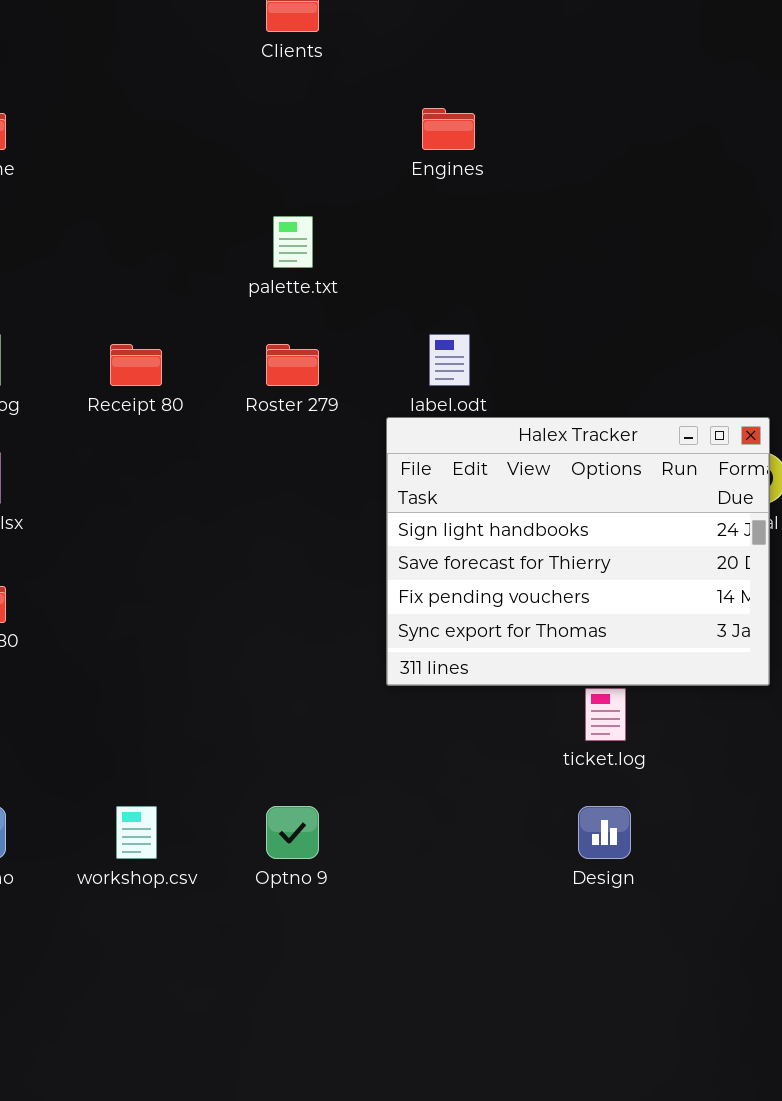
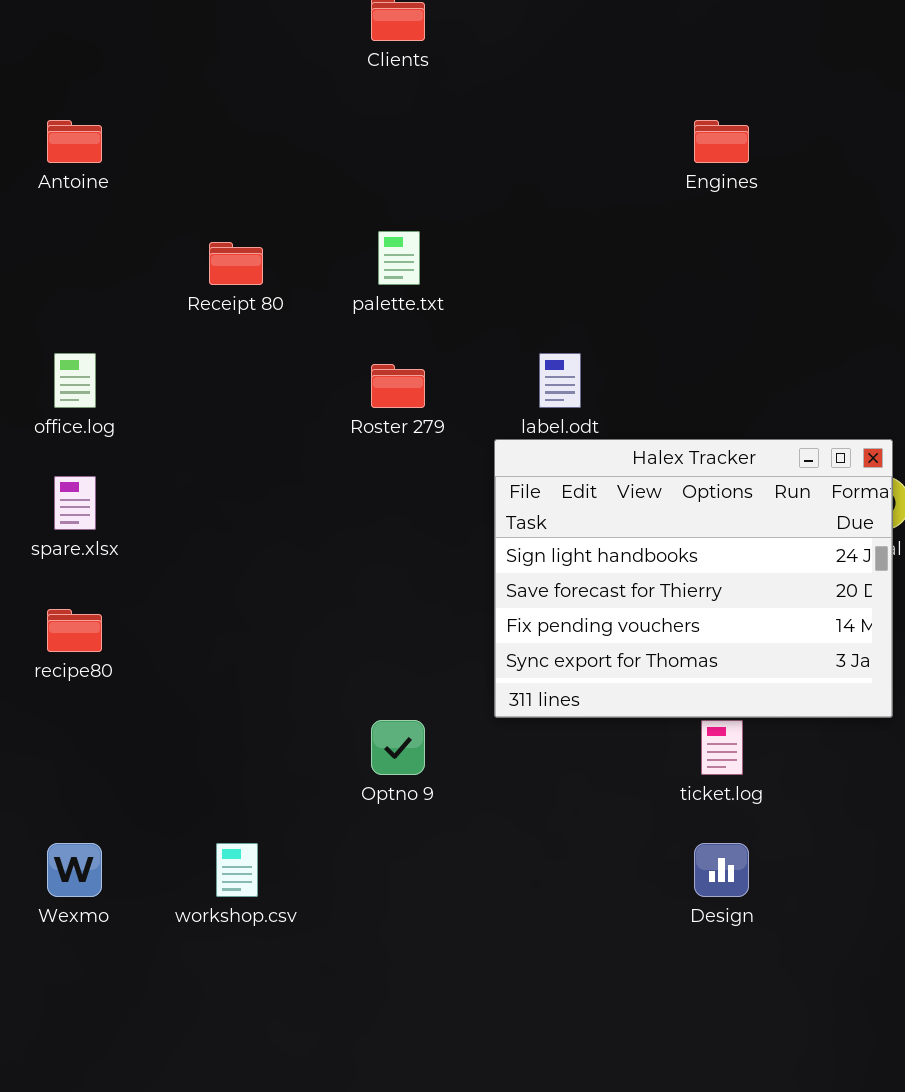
Engines: [422,108,475,150] -> [694,120,749,163], moved
Receipt 80: [110,344,162,386] -> [209,242,263,285], moved
Optno 9: [266,806,319,859] -> [371,720,425,775], moved

